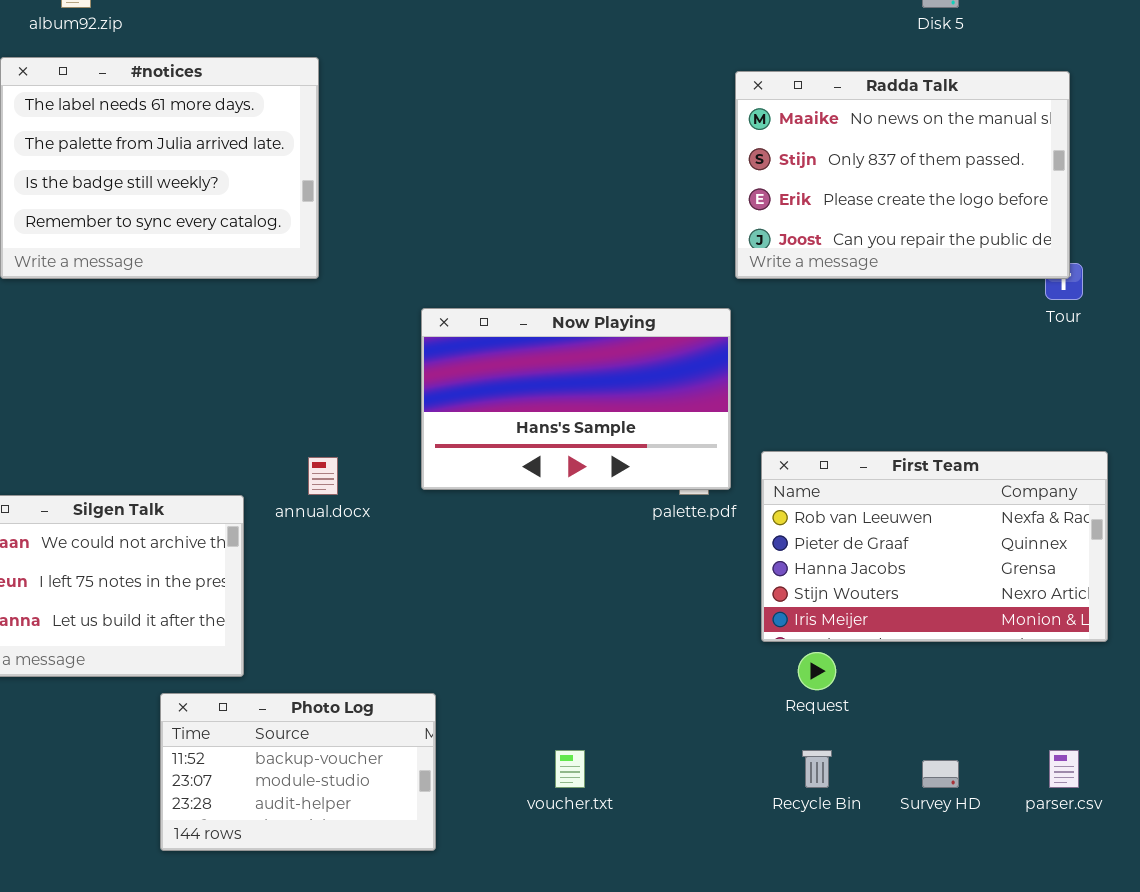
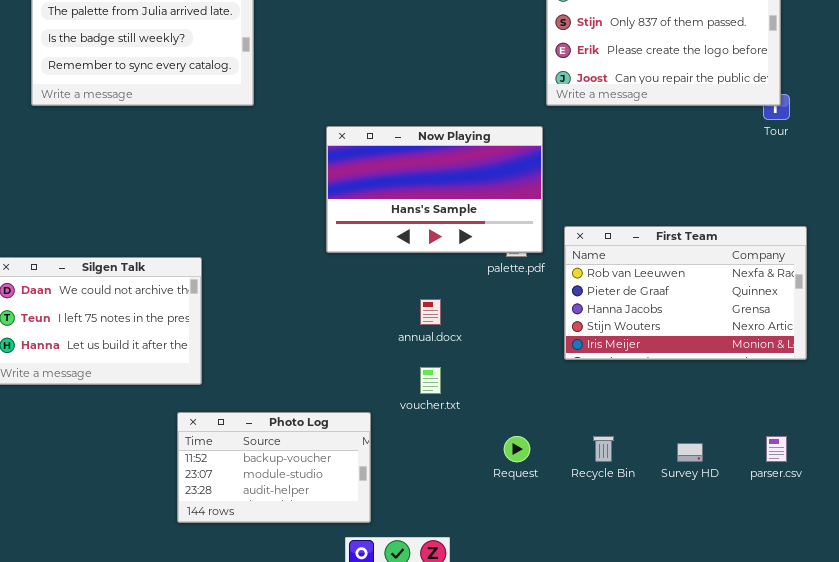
annual.docx: [308,457,338,495] -> [420,299,441,325], moved
Request: [798,652,836,690] -> [504,436,530,462], moved
Photo Log: [160,693,436,851] -> [177,412,371,523], moved
voucher.txt: [555,750,585,788] -> [420,367,441,394], moved

